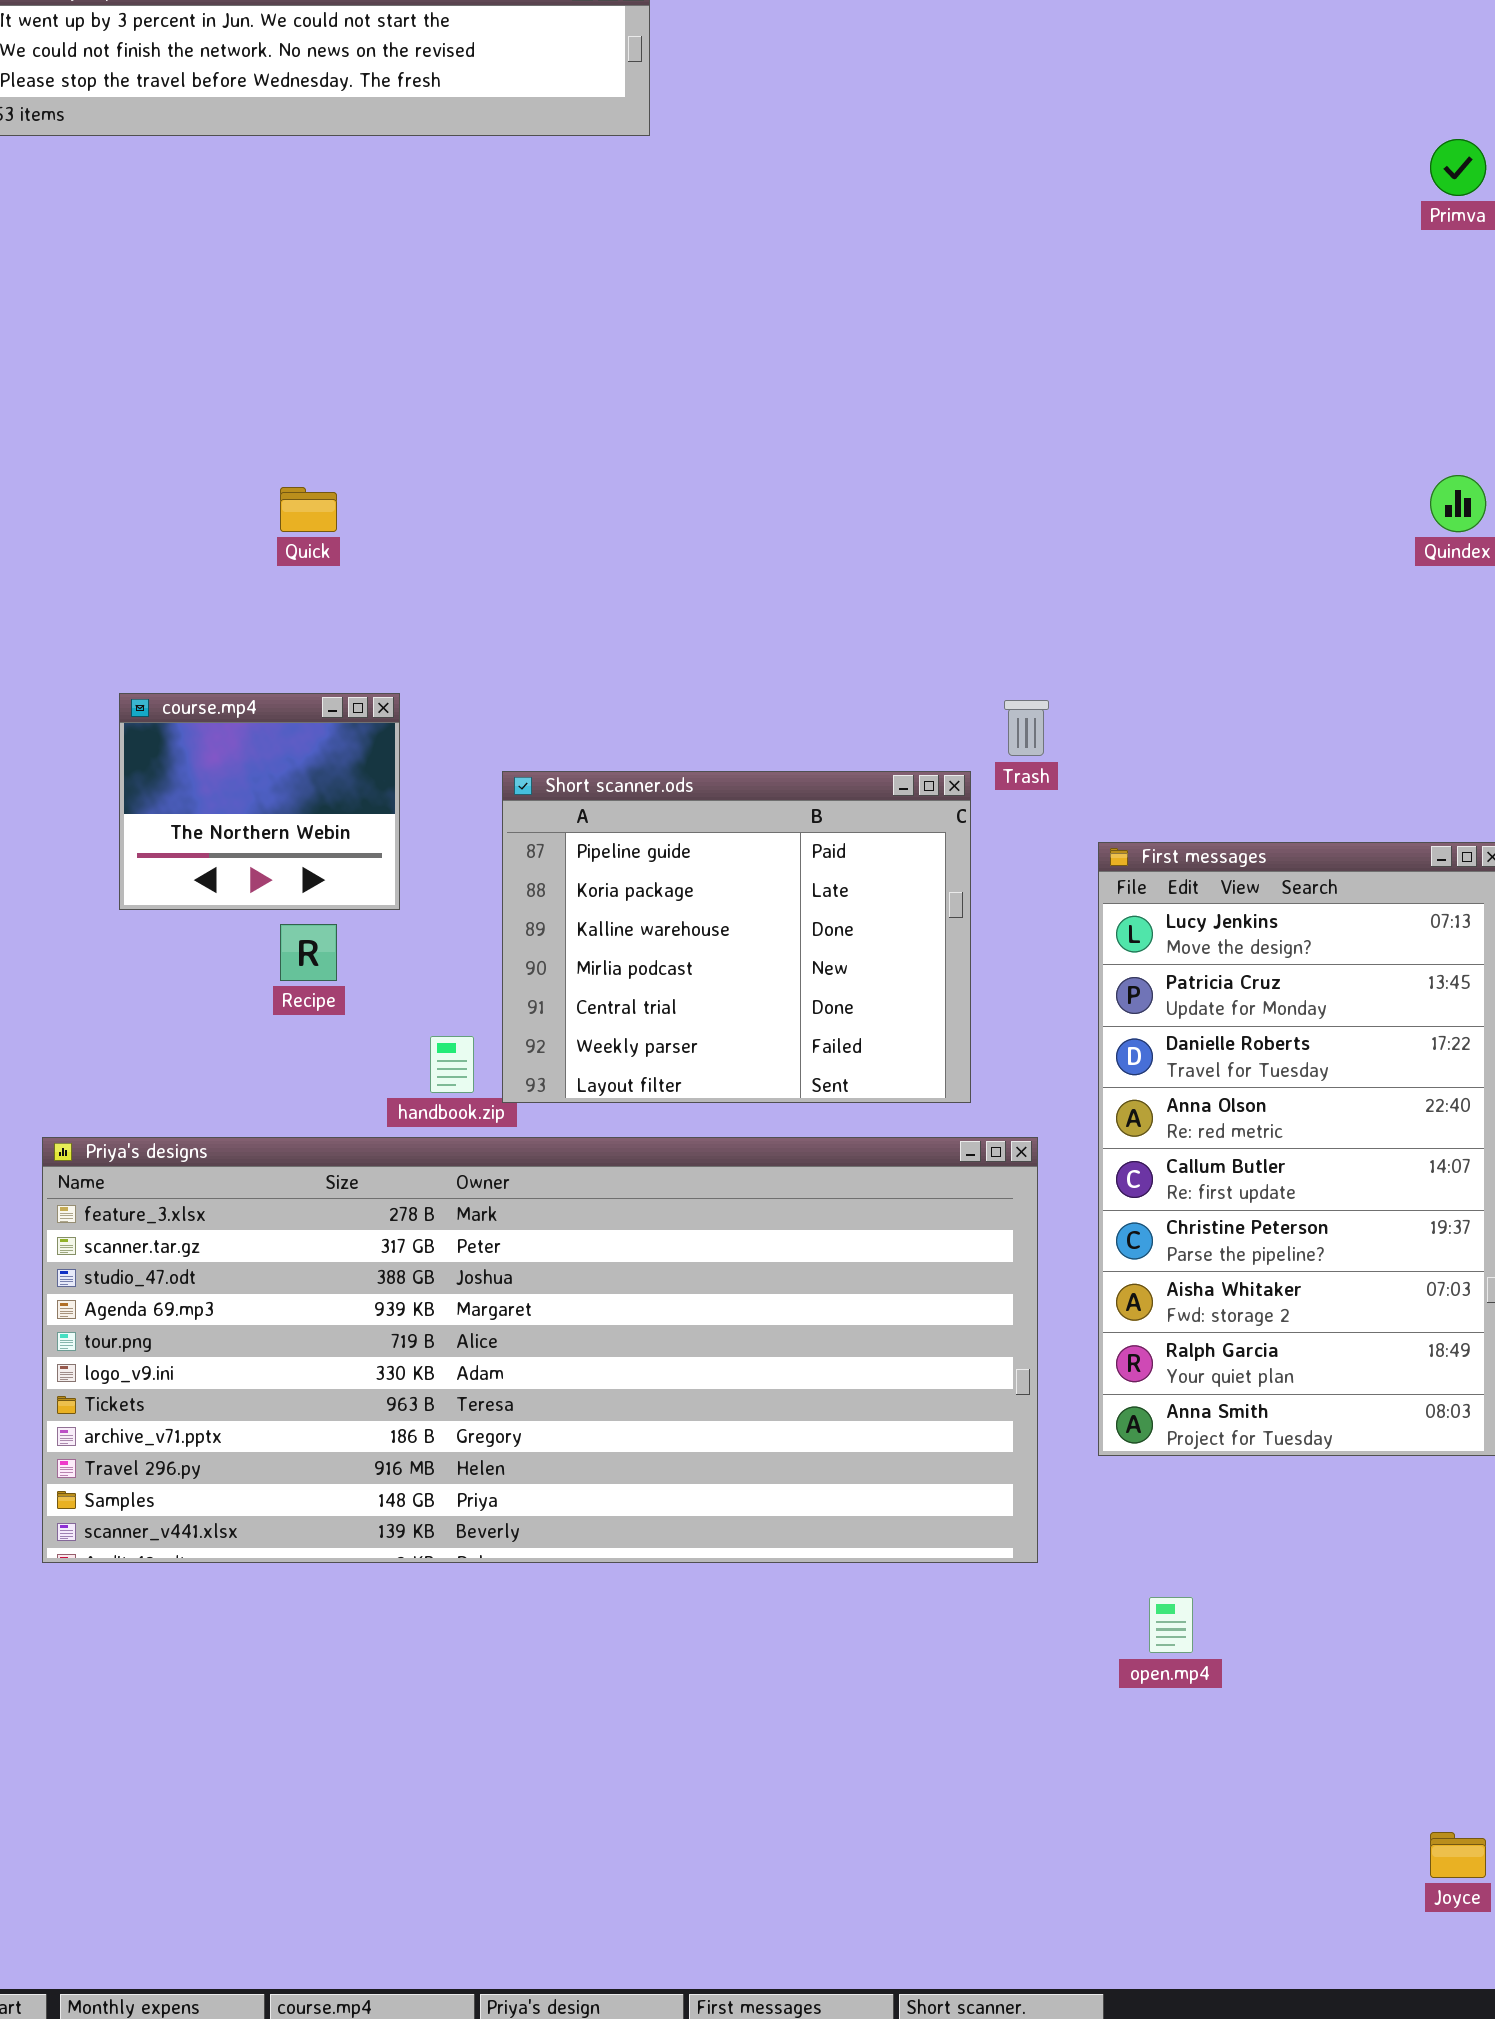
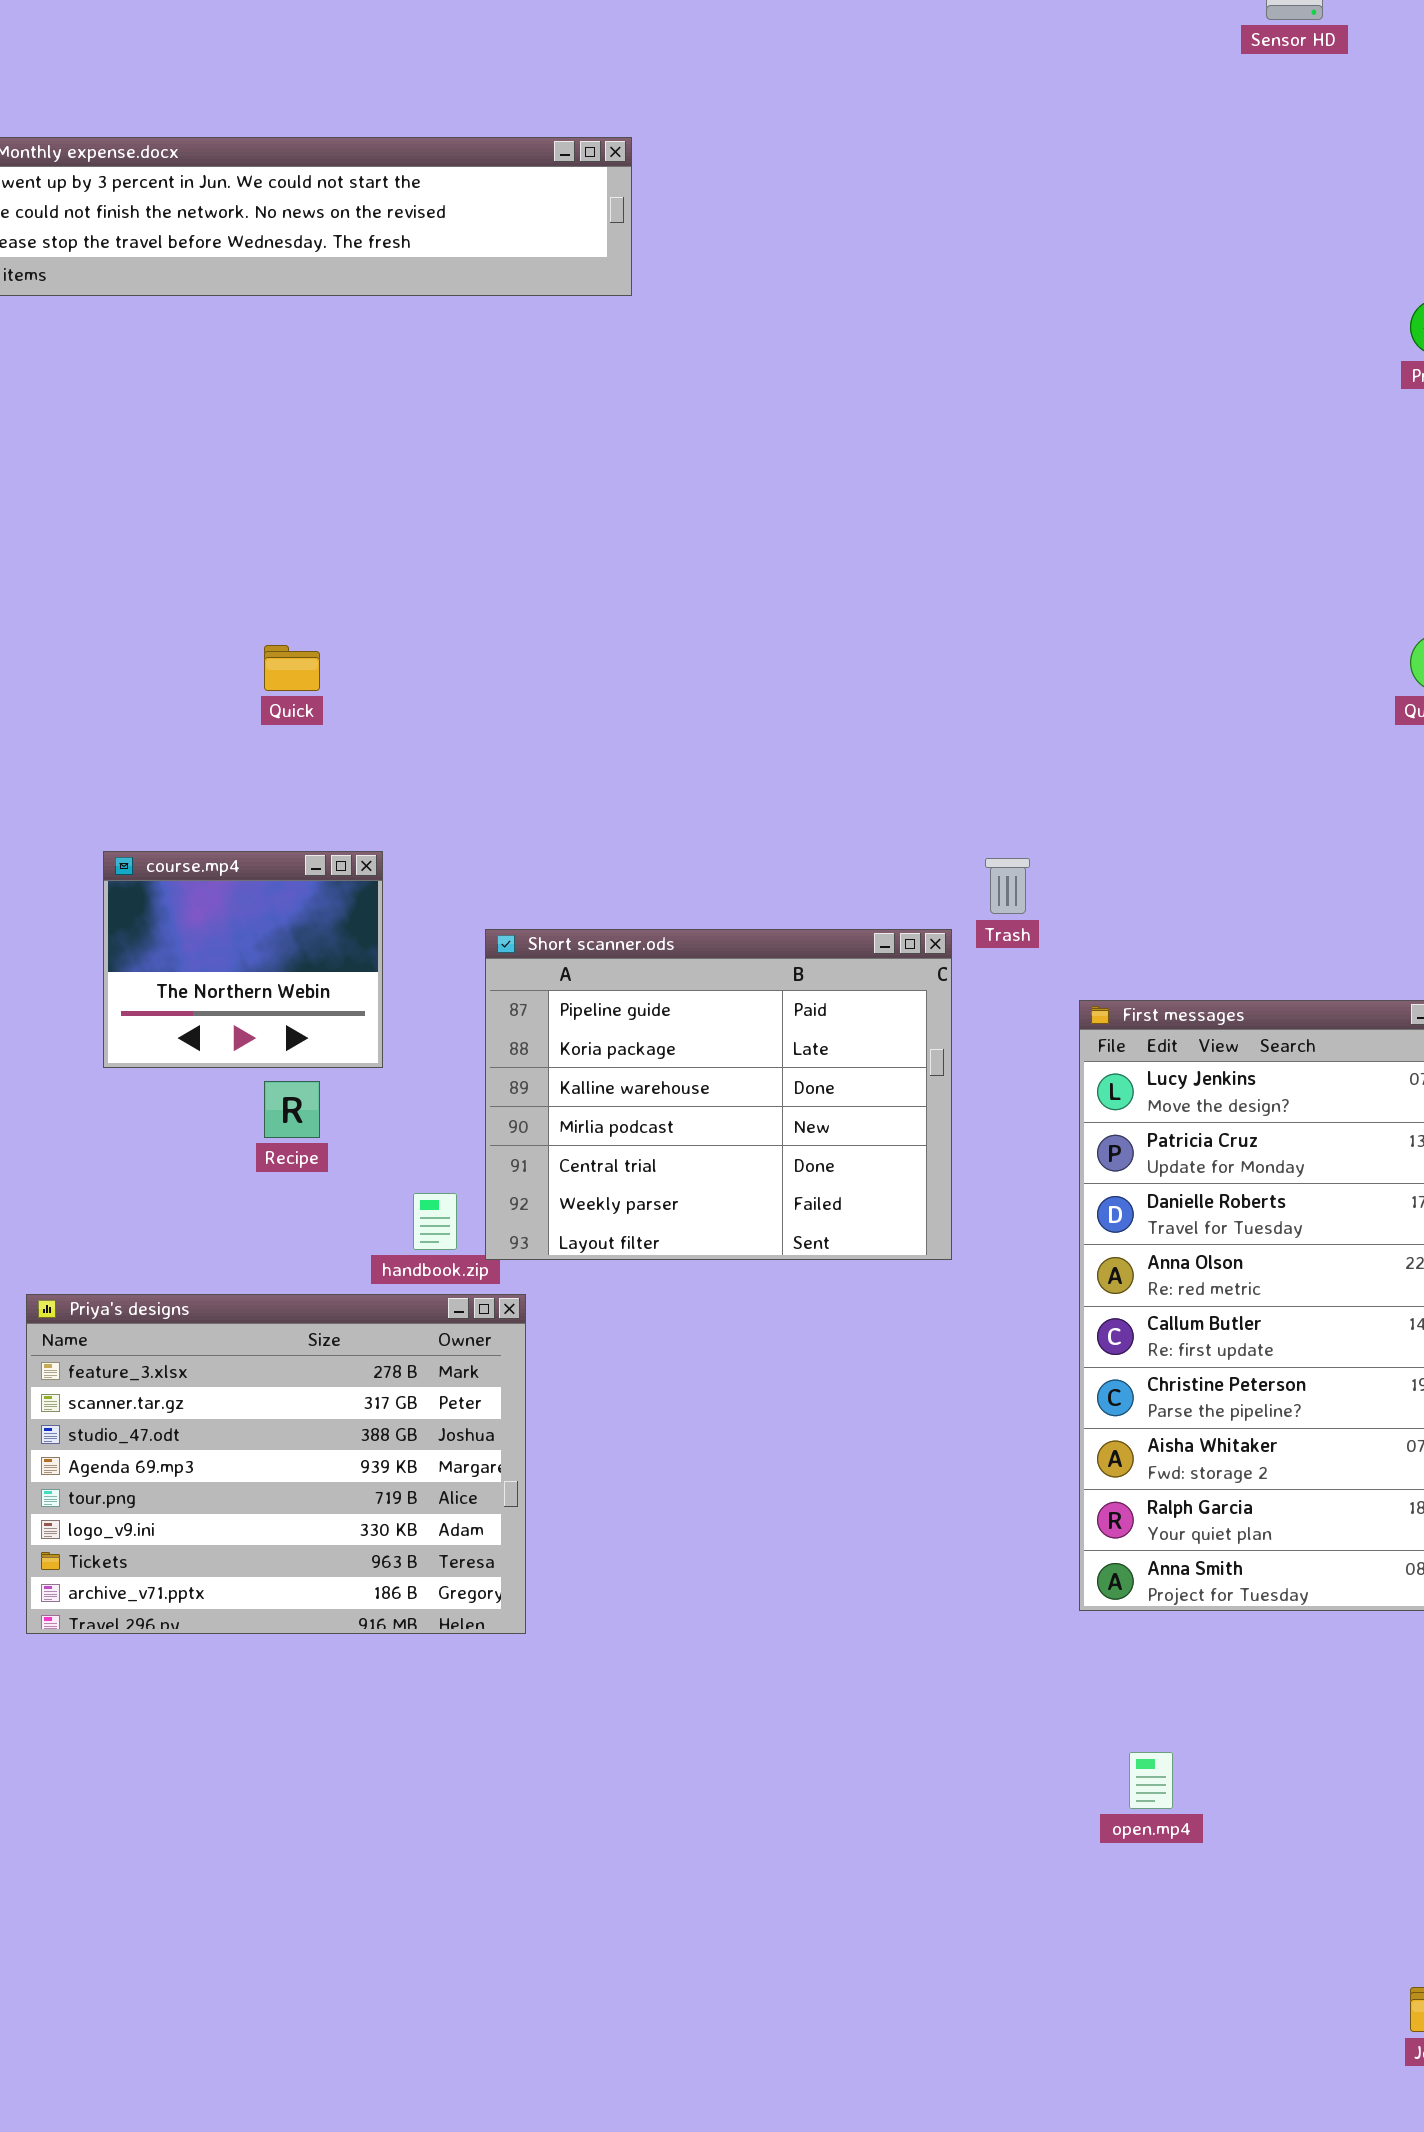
Priya's designs: [42,1137,1038,1563] -> [26,1294,526,1634], resized

